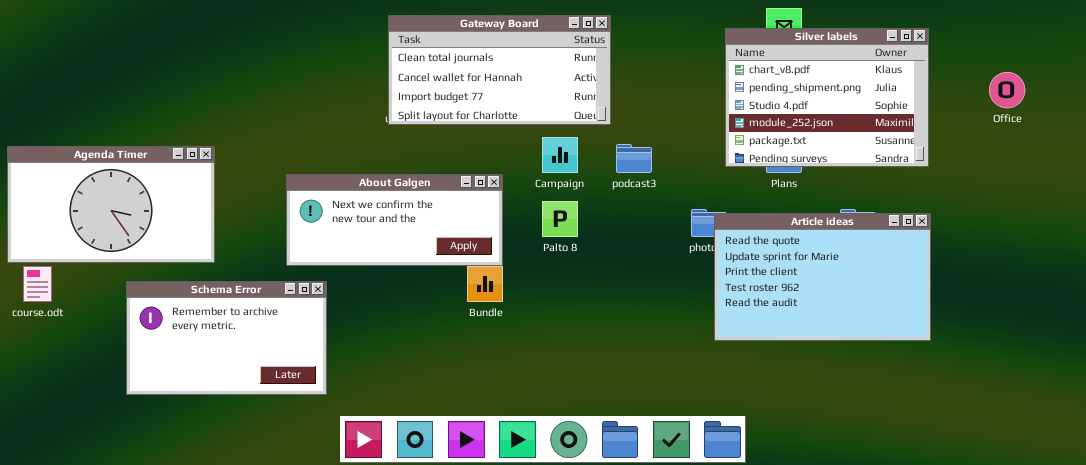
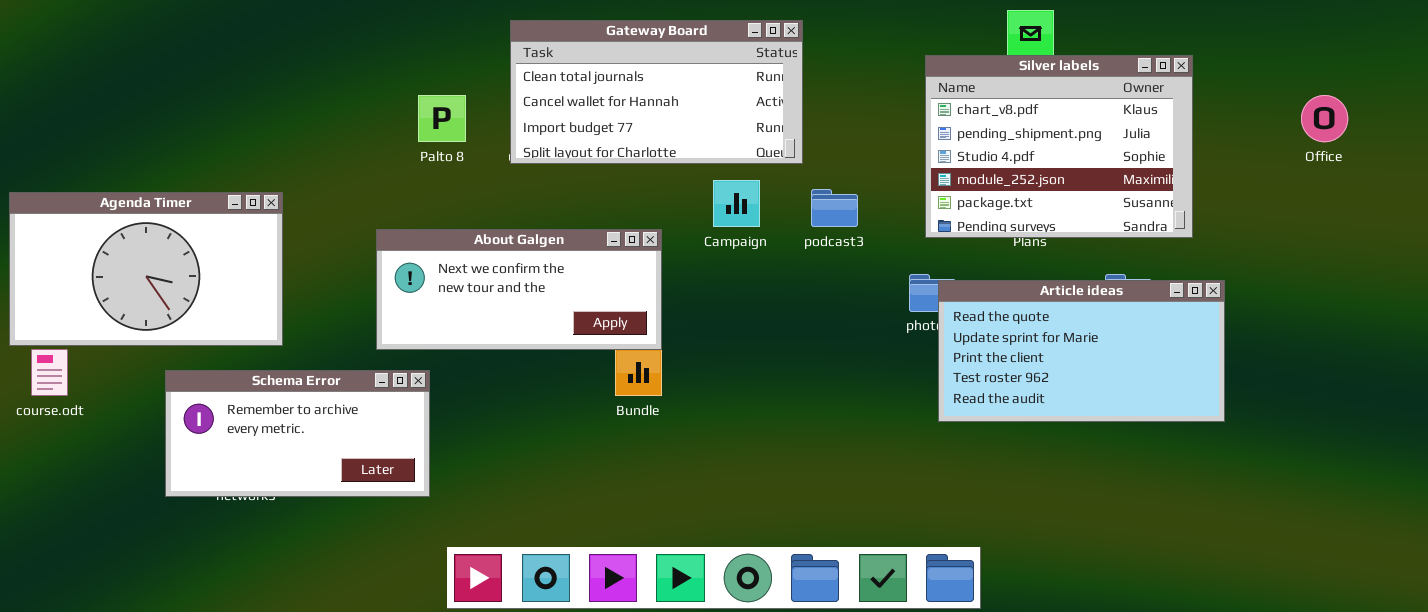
Silver labels: [725,28,929,167] -> [925,55,1193,238], moved
Palto 8: [542,201,578,237] -> [418,95,466,142], moved
Article ideas: [714,213,931,341] -> [938,280,1225,422], resized
Schema Error: [126,281,327,395] -> [165,370,430,497], resized

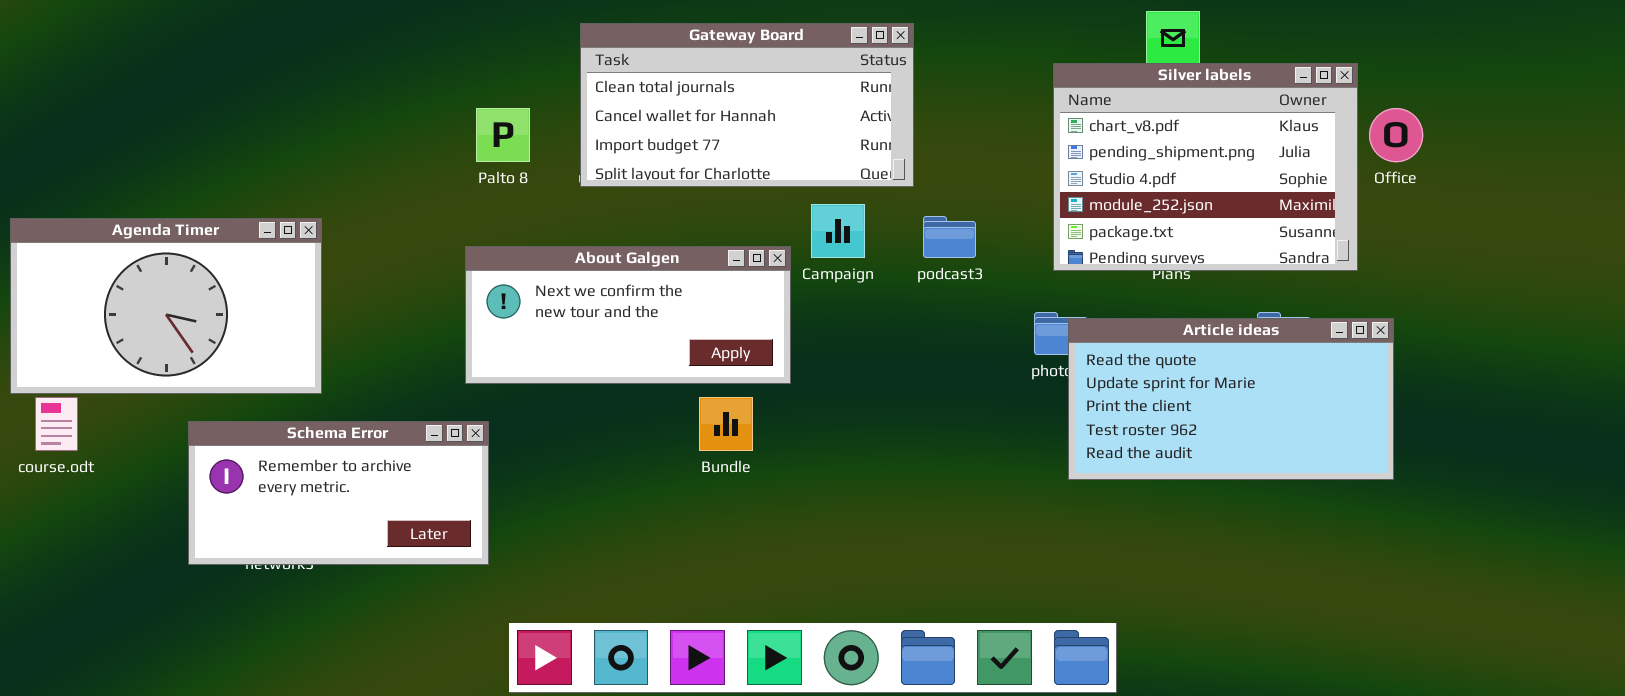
Office: [1301,95,1348,142] -> [1369,108,1423,162], moved
About Galgen: [376,229,662,350] -> [465,246,791,384], moved

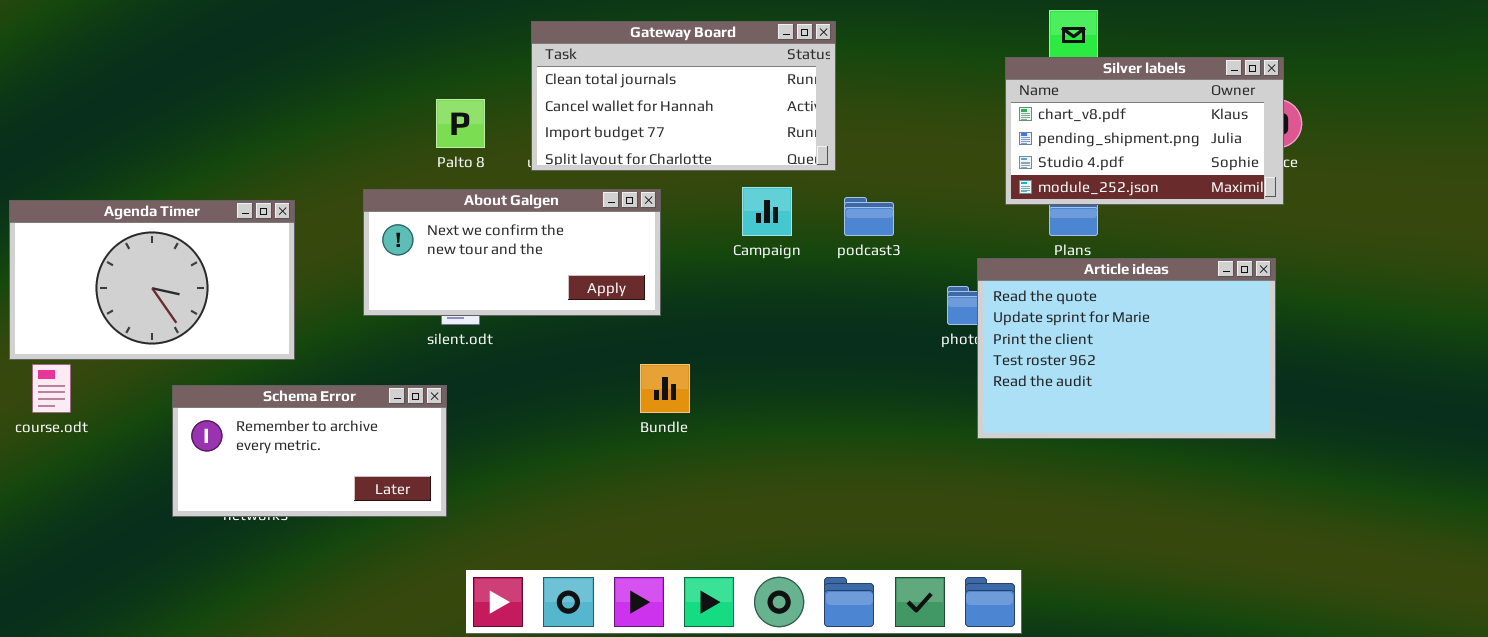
Silver labels: [1053,63,1358,271] -> [1005,57,1284,205], moved, resized
About Galgen: [465,246,791,384] -> [363,189,661,316], moved
Article ideas: [1068,318,1394,480] -> [977,258,1276,439], resized

